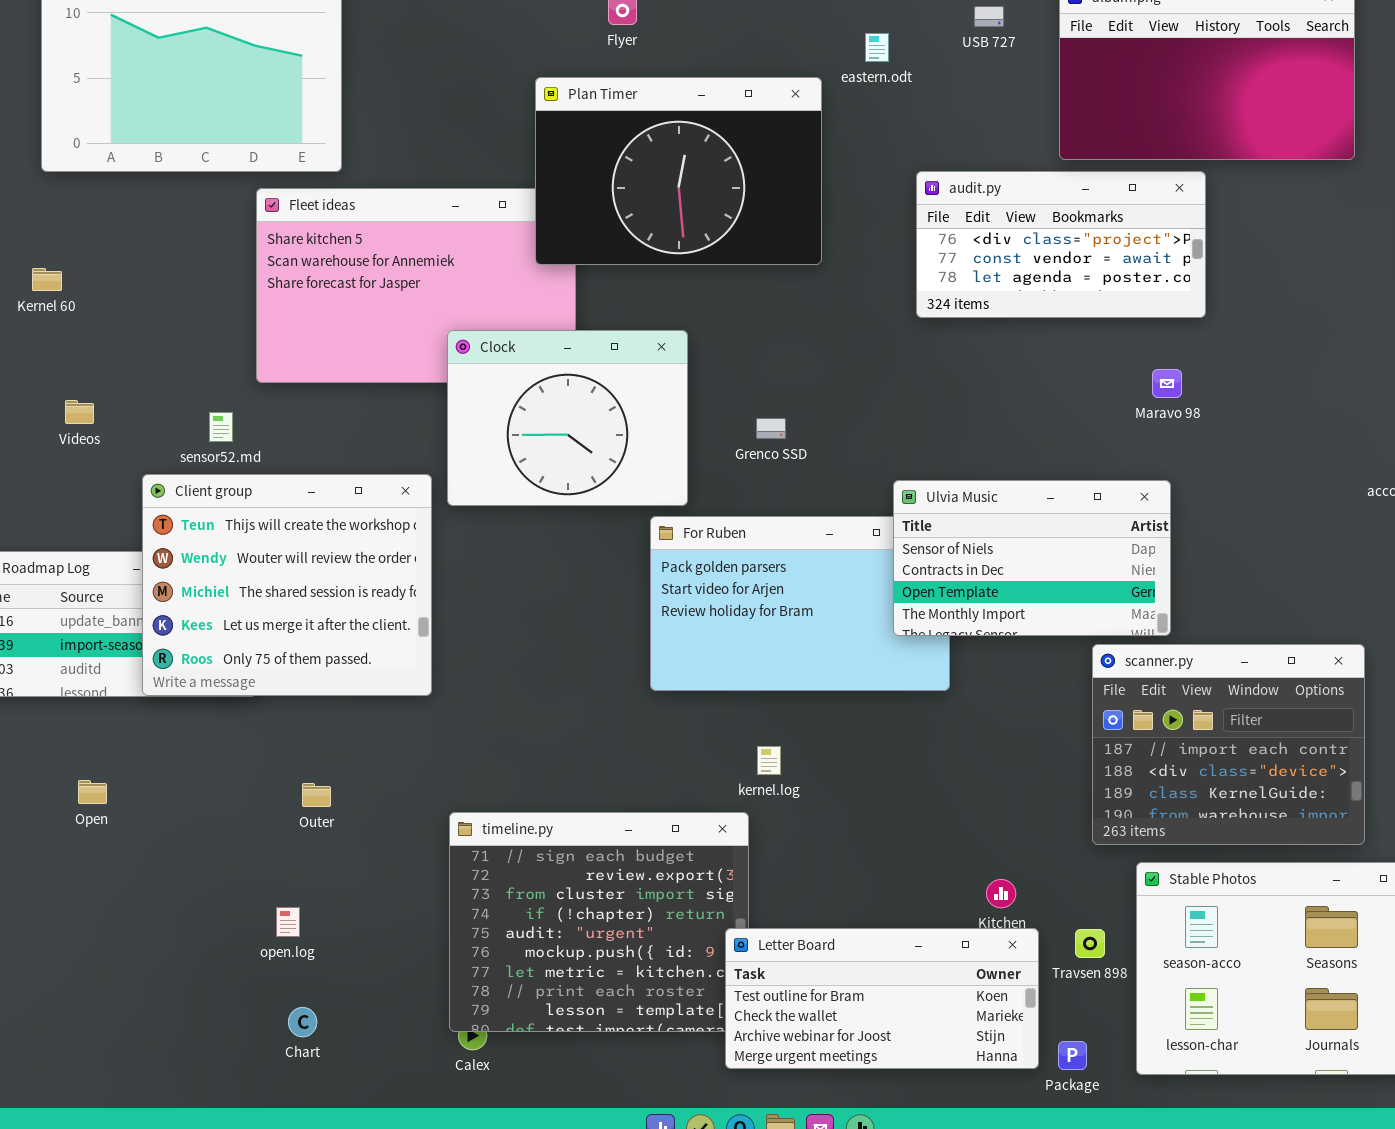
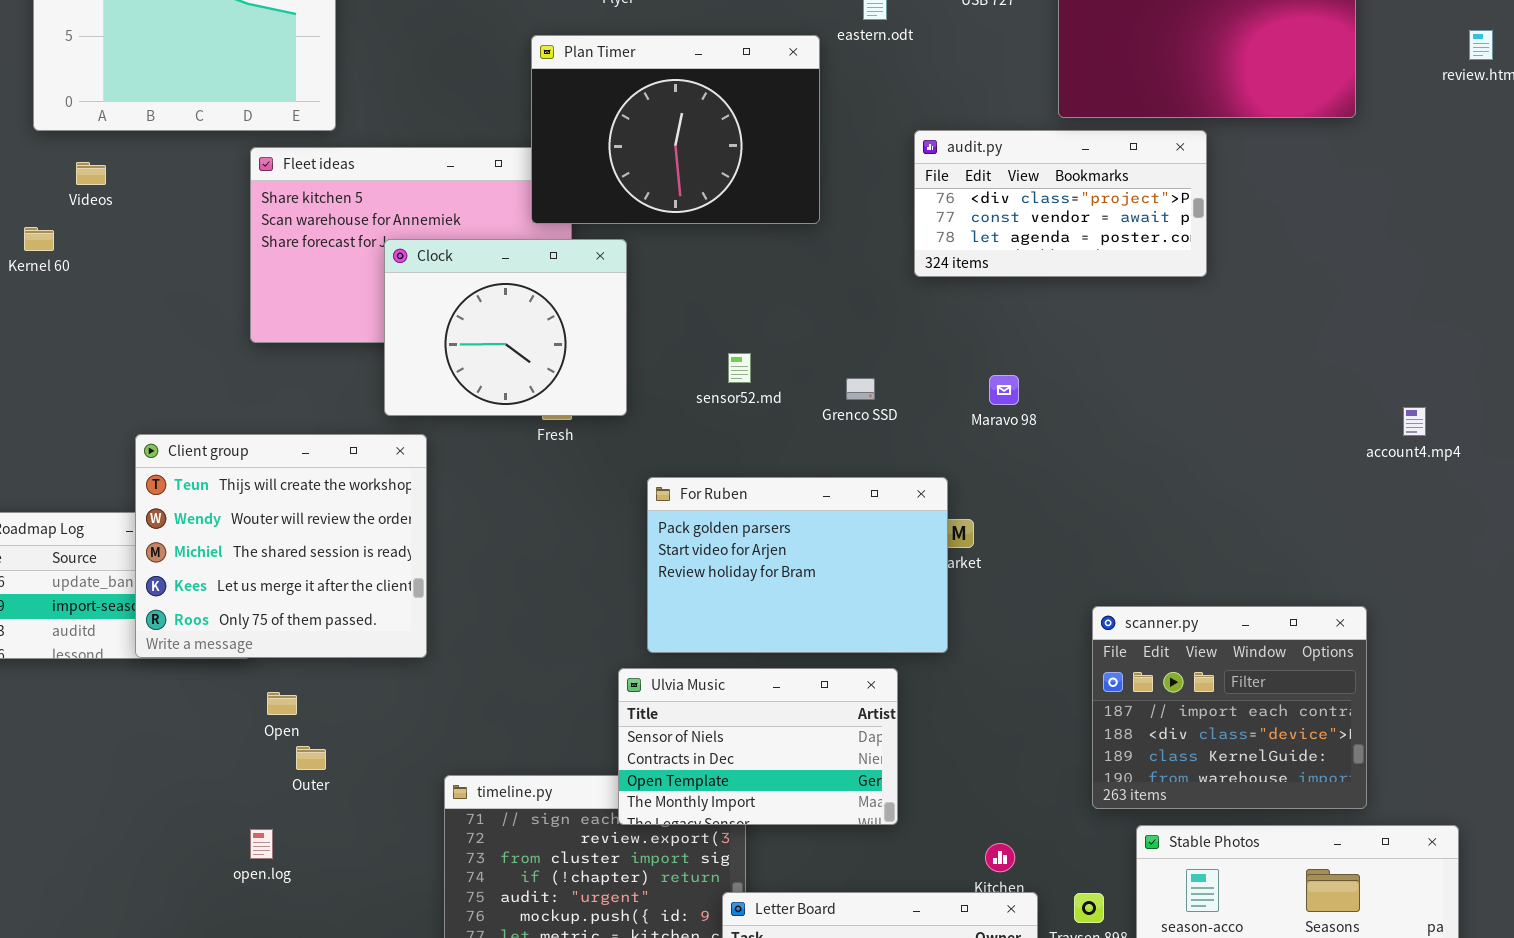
Clock: [447,330,688,506] -> [384,239,627,416], moved
Maravo 98: [1152,369,1182,398] -> [989,375,1019,405], moved
Videos: [65,400,94,424] -> [76,162,106,185], moved
sensor52.md: [209,412,233,442] -> [728,353,751,383], moved
Grenco SSD: [756,418,786,439] -> [846,378,875,400], moved
Ulvia Music: [893,480,1171,636] -> [618,668,898,825], moved
Open: [78,780,107,804] -> [267,692,297,715], moved
open.log: [276,907,300,937] -> [250,829,273,859], moved

